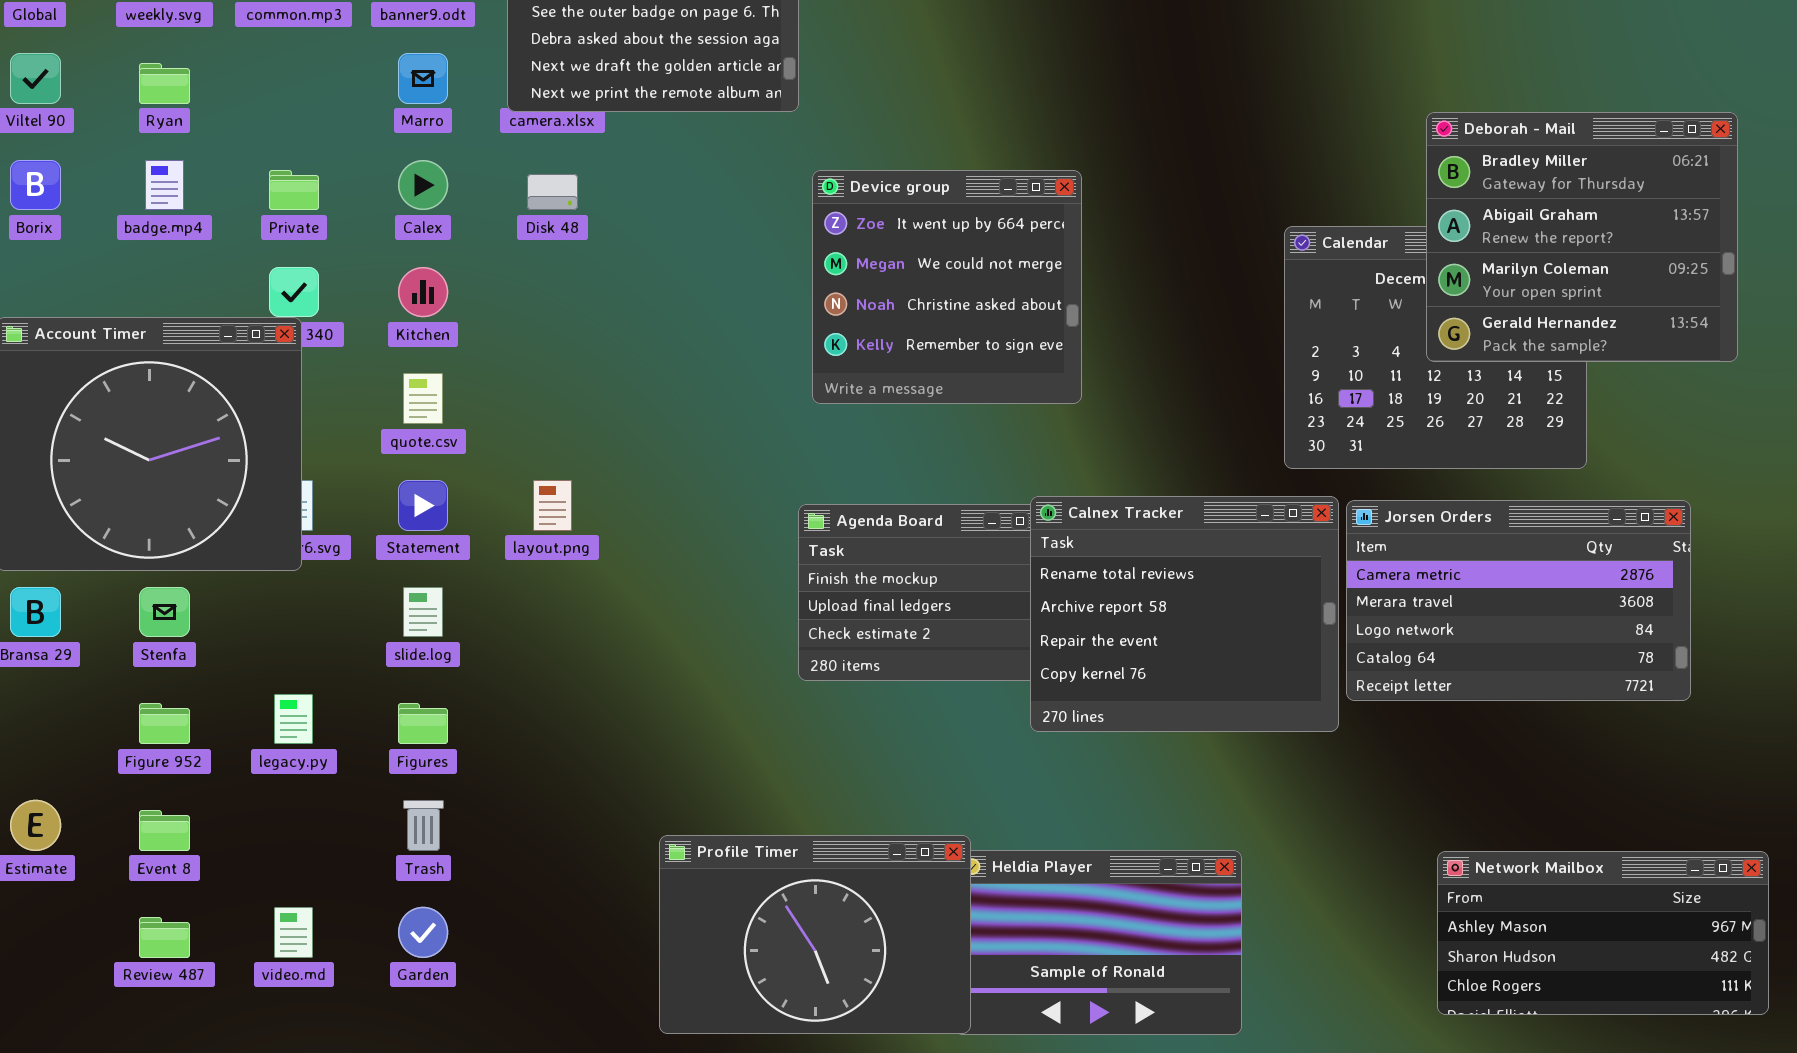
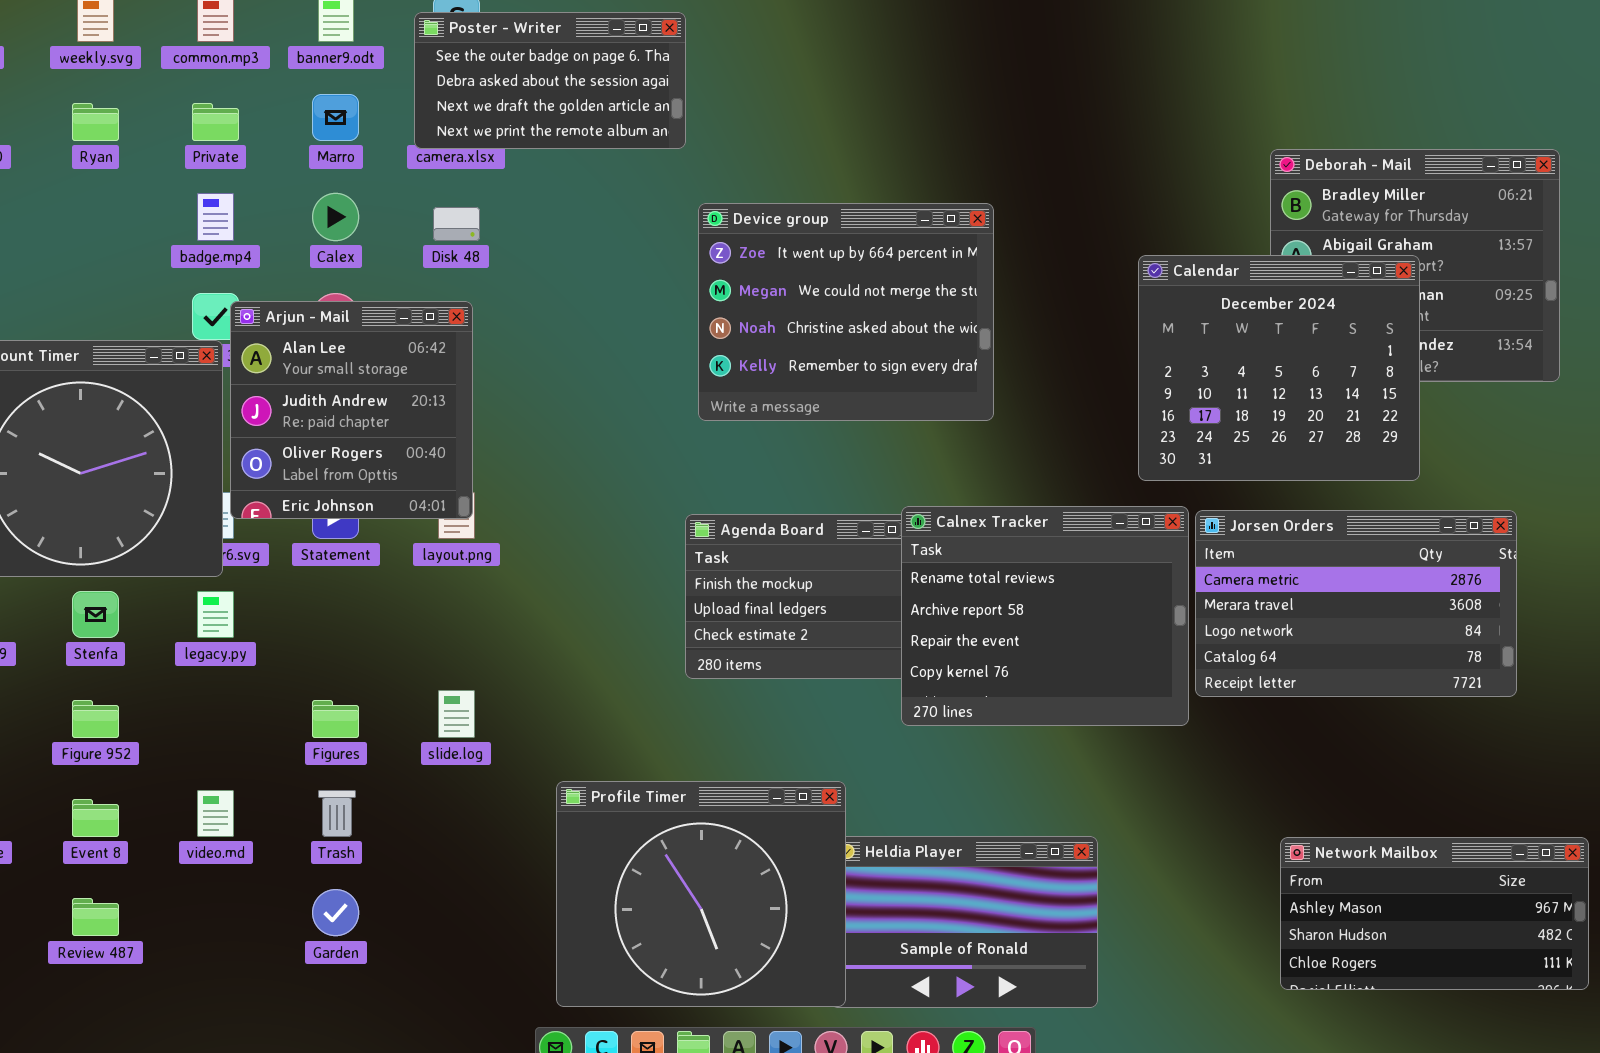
badge.mp4: [145,160,184,210] -> [197,193,234,241], moved
Private: [269,170,319,210] -> [192,103,239,141], moved
Device group: [812,170,1082,404] -> [698,203,994,421], resized
Calendar: [1284,226,1587,469] -> [1138,255,1420,481], raised
Arjun - Mail: none -> [230,301,473,519], opened
slide.log: [403,587,443,637] -> [438,690,475,738], moved
legacy.py: [274,694,313,744] -> [197,591,234,638], moved
Profile Timer: [659,835,971,1034] -> [556,781,846,1007], resized
video.md: [274,907,313,958] -> [197,790,234,837], moved

